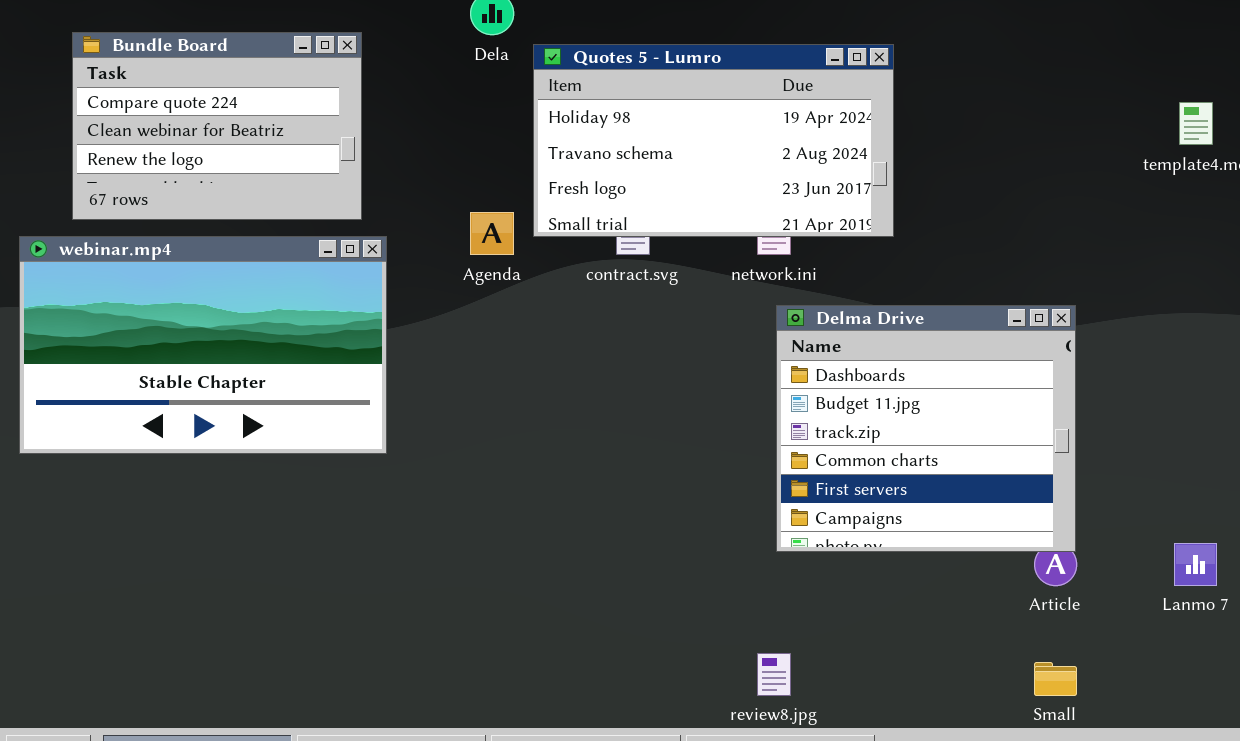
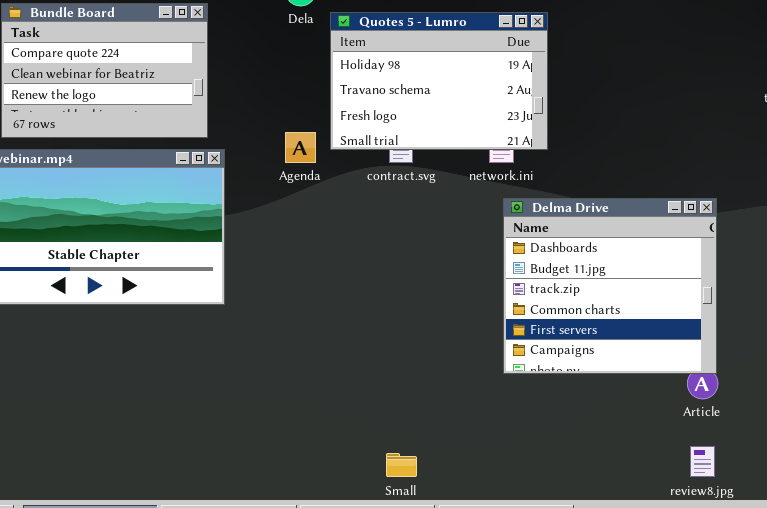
Quotes 5 - Lumro: [533,44,894,237] -> [330,12,548,150], resized
review8.jpg: [757,653,791,696] -> [690,446,715,477], moved
Small: [1034,662,1077,696] -> [386,453,417,477], moved

